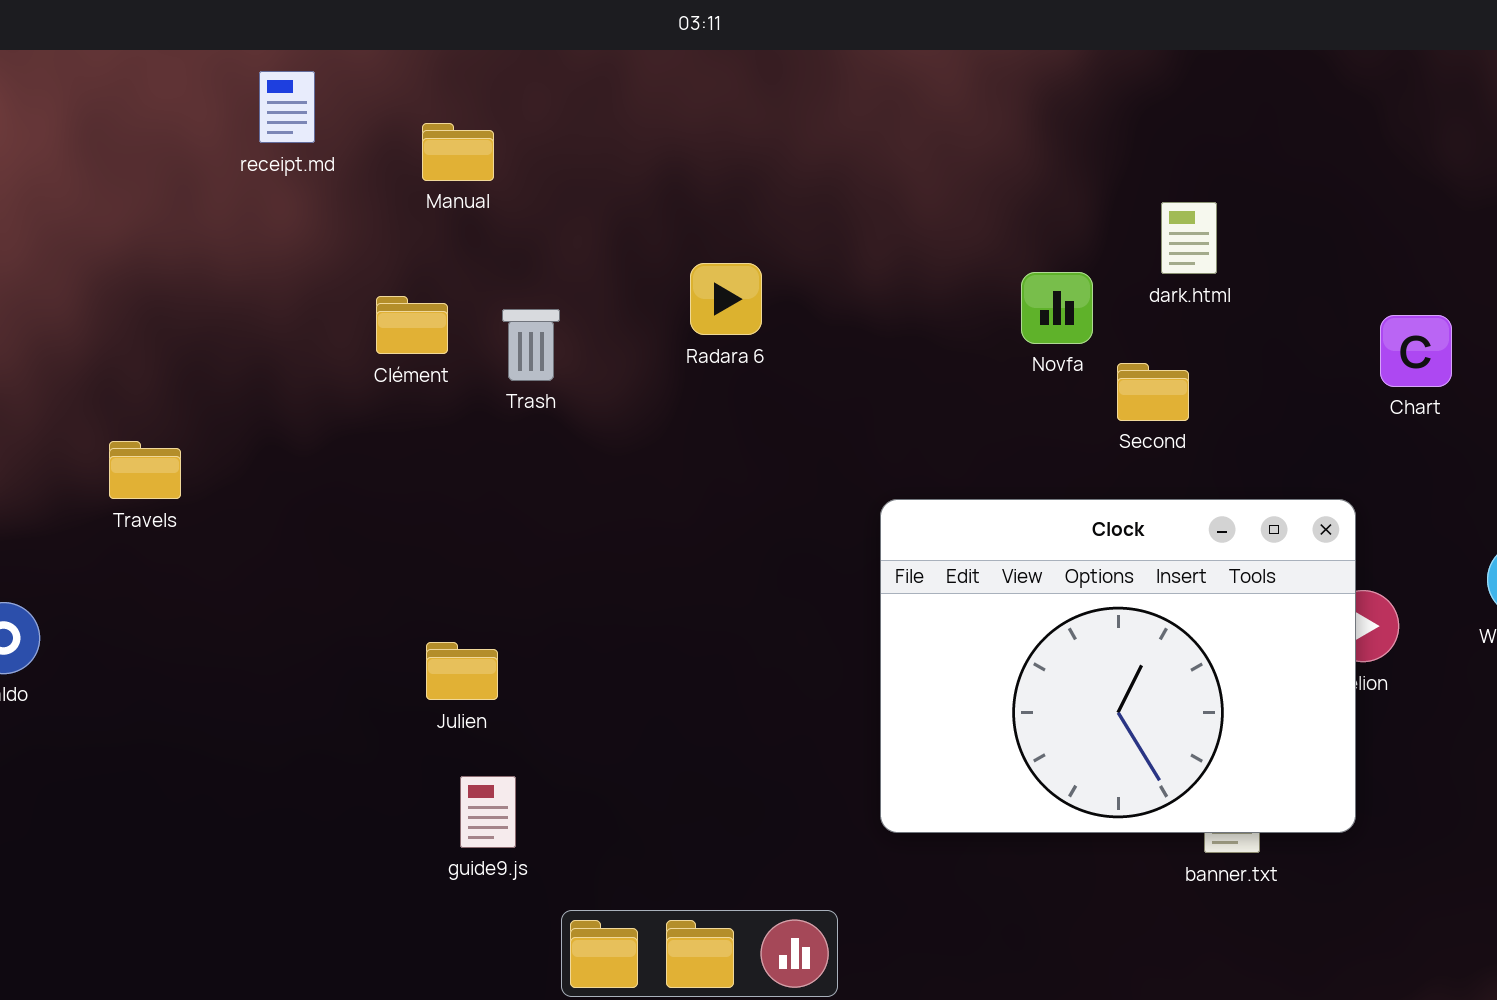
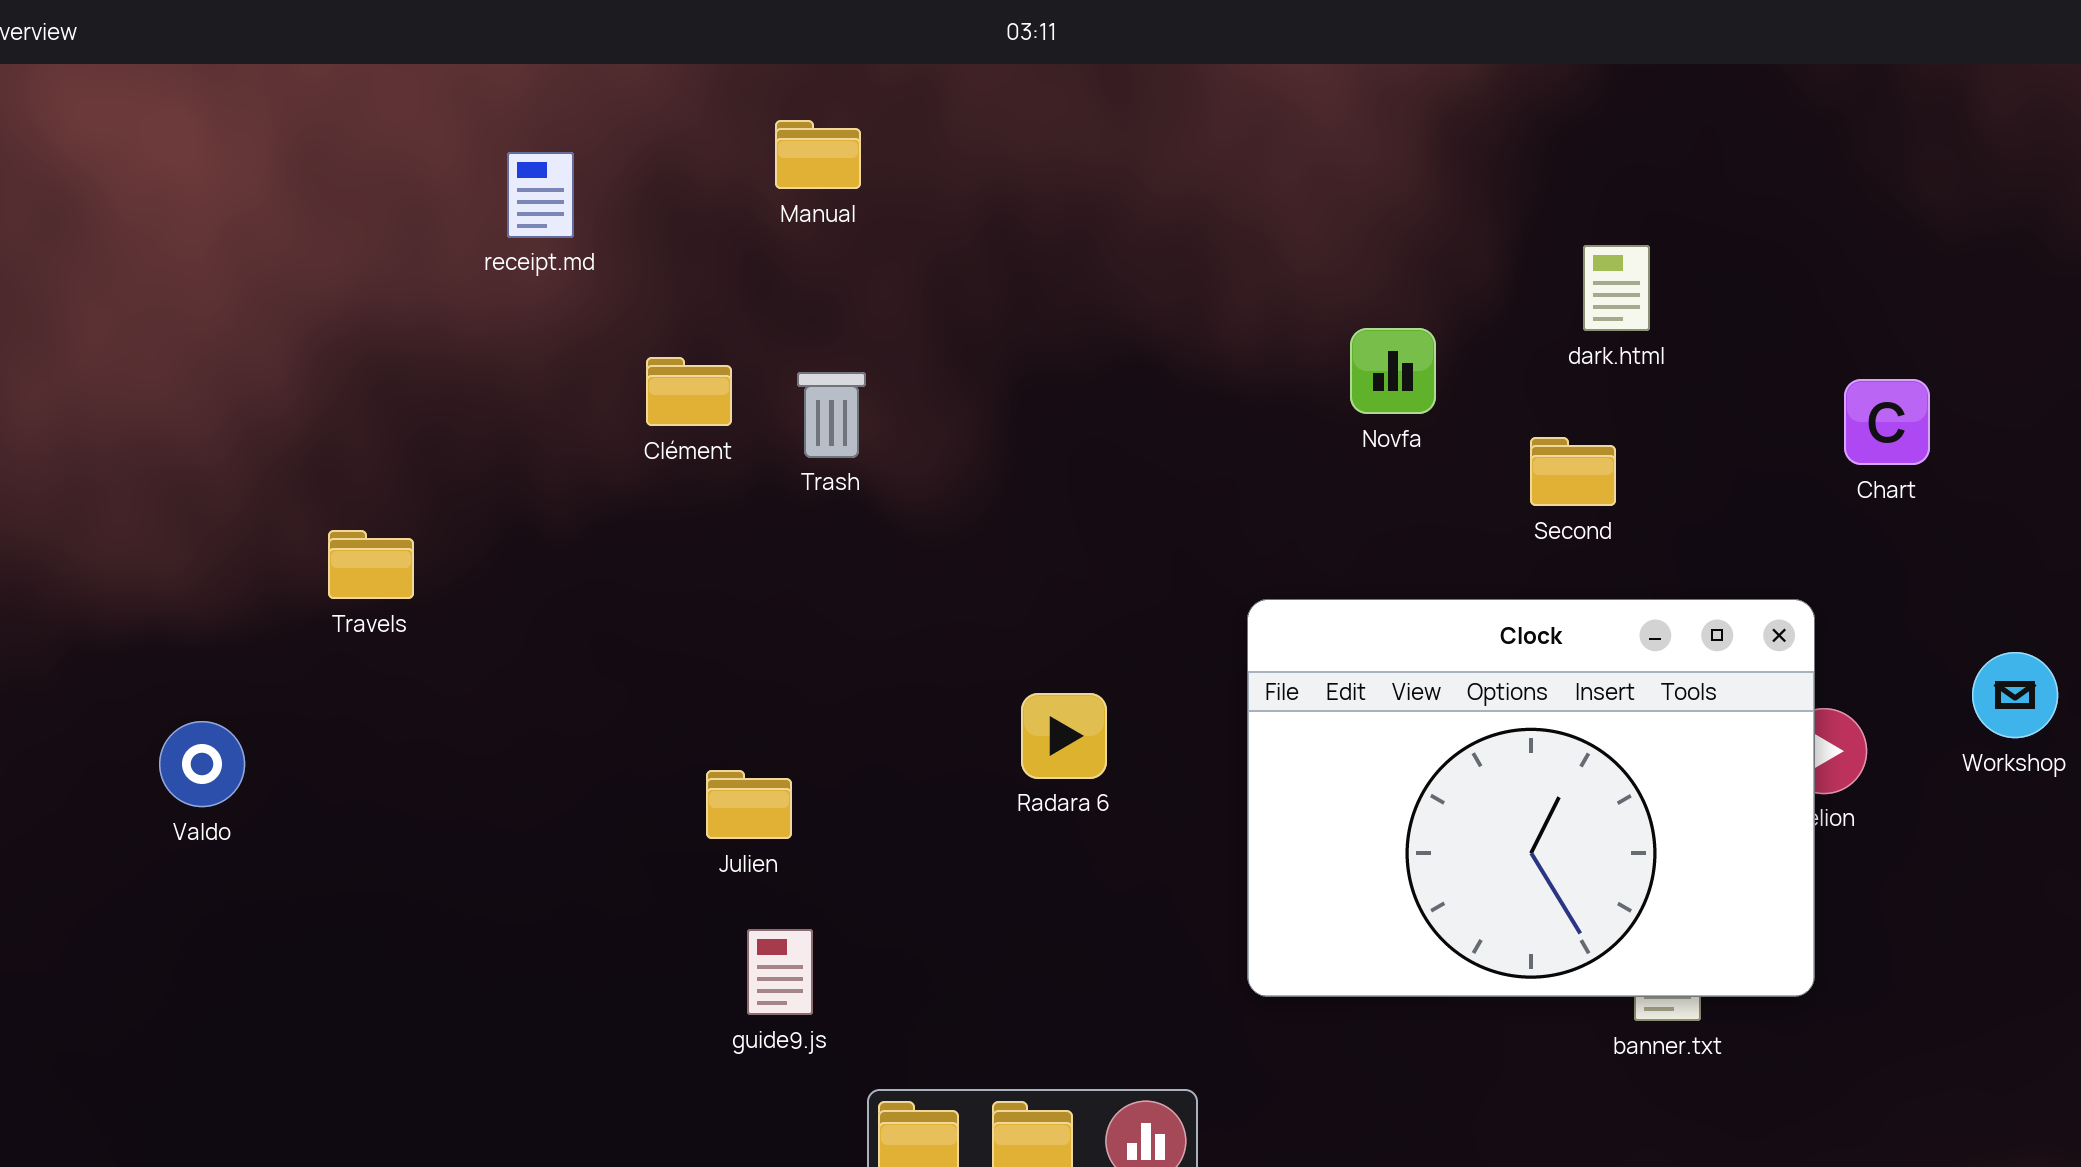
receipt.md: [259,71,315,143] -> [507,152,574,238], moved
Manual: [422,123,494,181] -> [775,120,861,189], moved
Radara 6: [690,263,762,335] -> [1021,693,1107,779], moved
Novfa: [1021,272,1093,344] -> [1350,328,1436,414], moved

